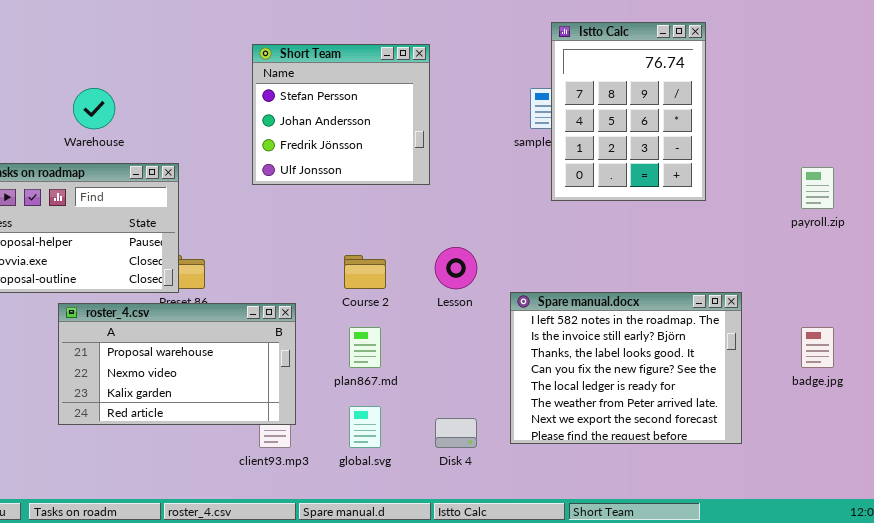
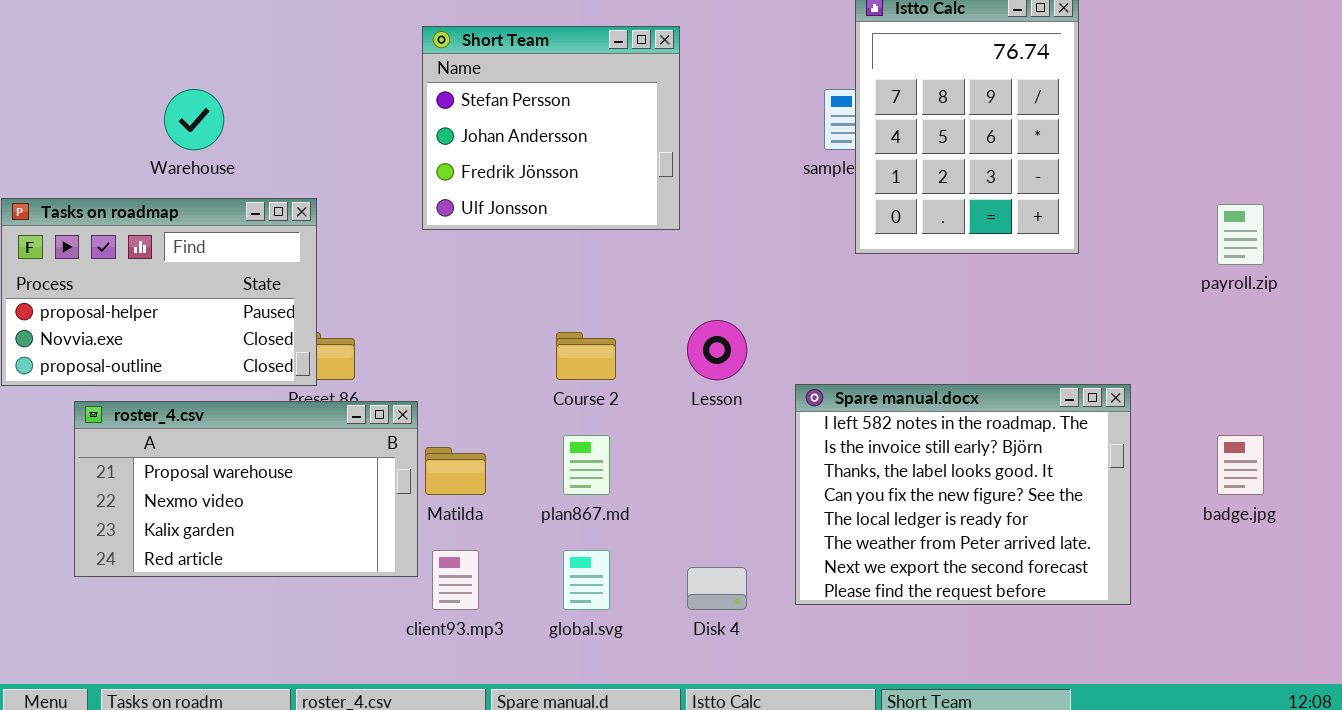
roster_4.csv: [58,303,296,425] -> [74,401,418,577], moved

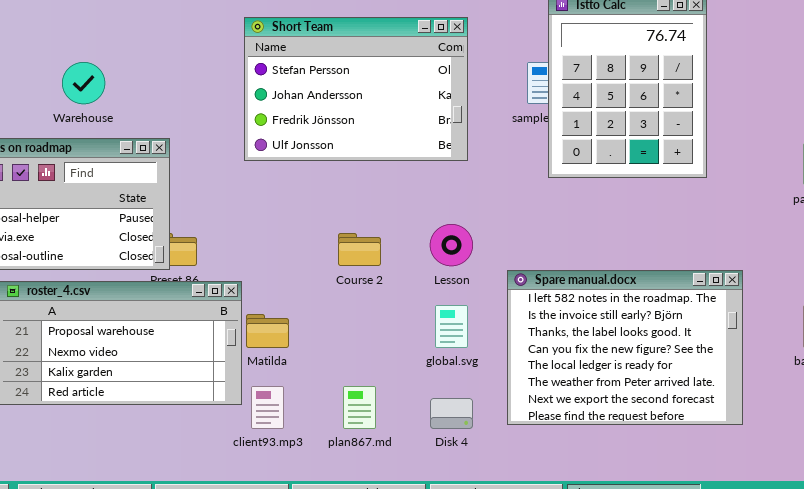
Short Team: [422,26,680,230] -> [244,17,468,161], resized
plan867.md: [563,435,610,495] -> [343,386,376,429], moved
global.svg: [563,550,610,610] -> [435,305,468,348], moved

